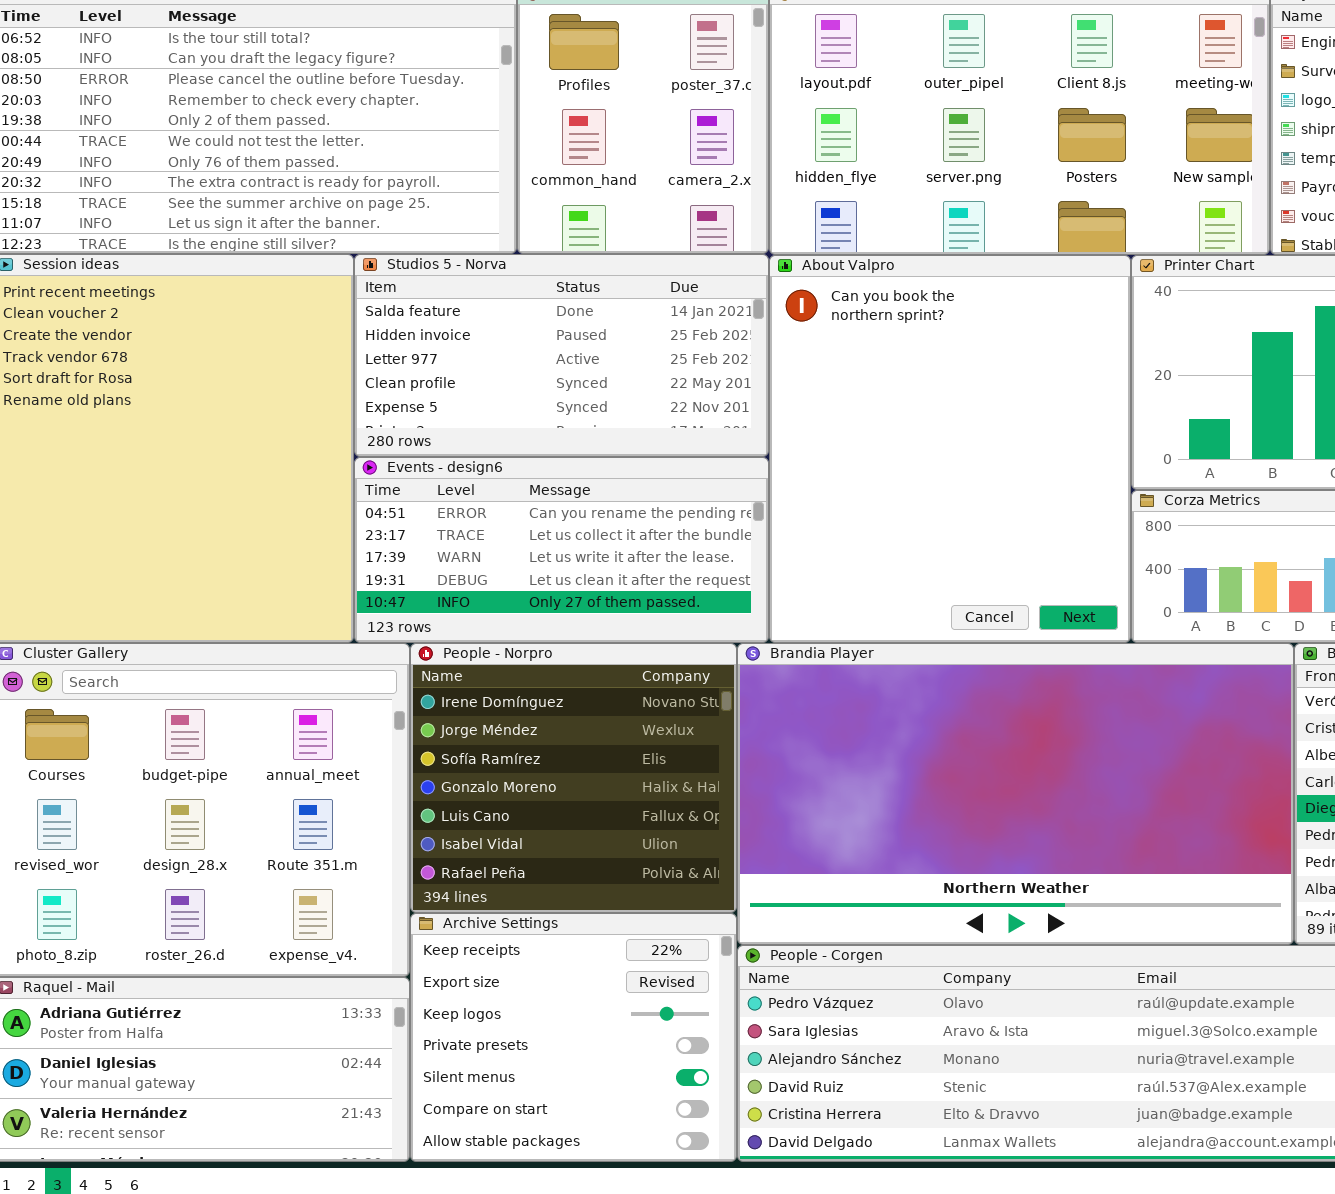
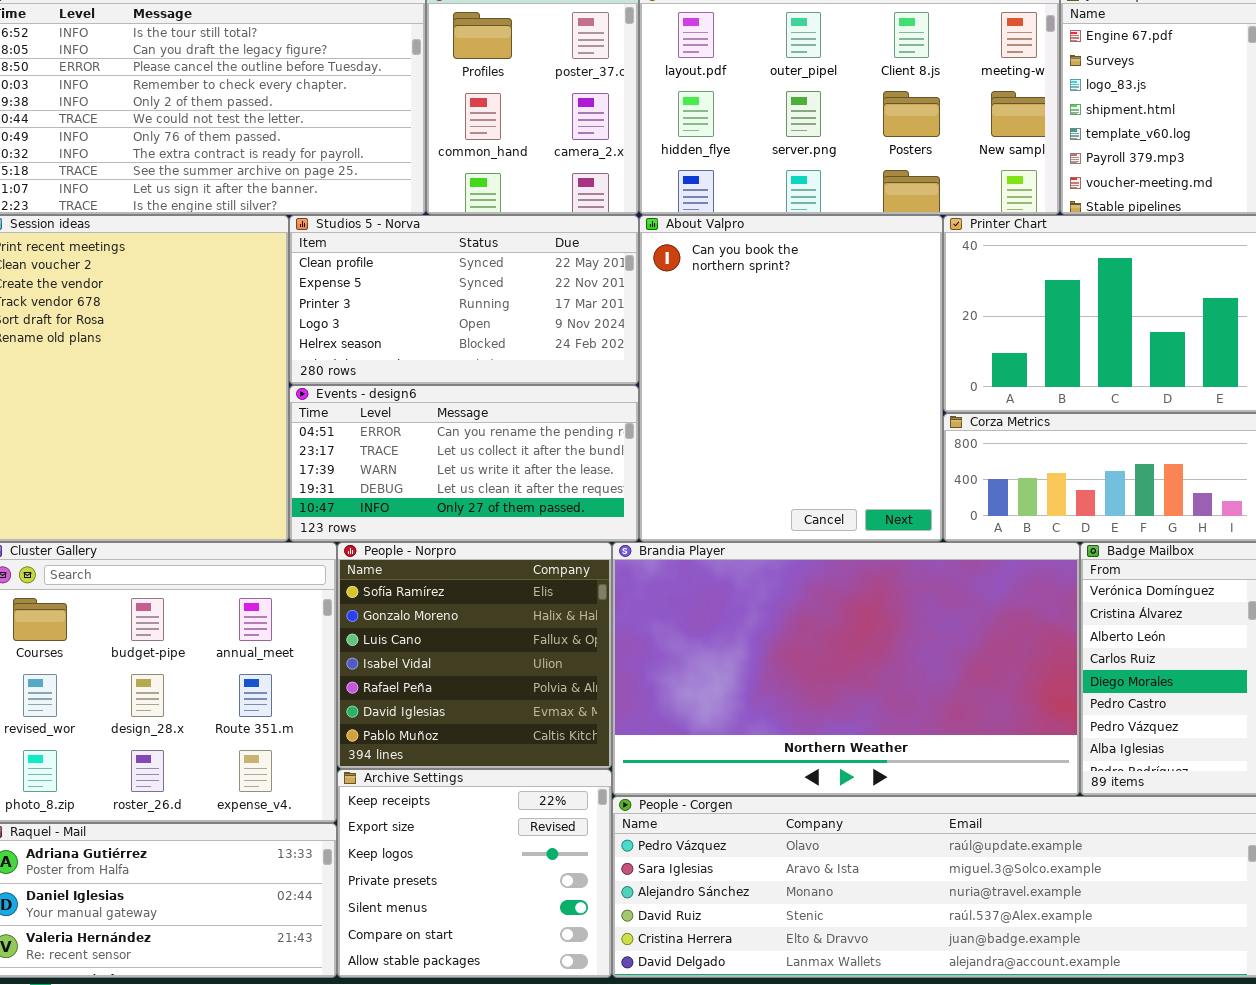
Studios 5 - Norva: [354,254,769,457] -> [289,215,639,385], scrolled down 3 rows
People - Norpro: [410,643,737,913] -> [337,542,612,769], scrolled down 2 rows

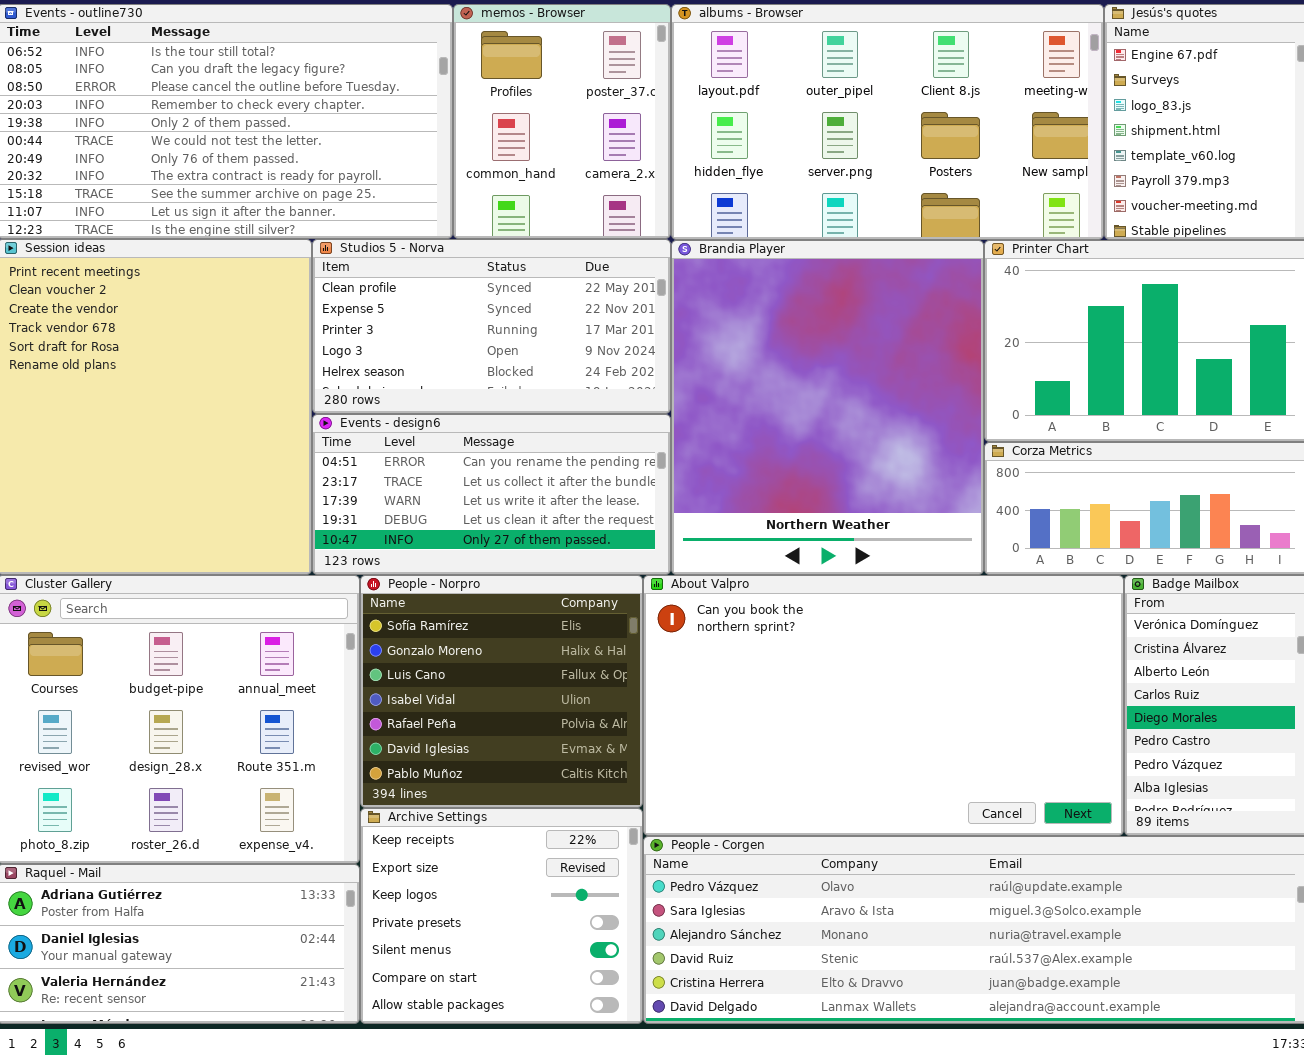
About Valpro: [639,215,943,542] -> [643,575,1124,836], moved, resized
Brandia Player: [612,542,1080,796] -> [671,240,984,575], moved, resized

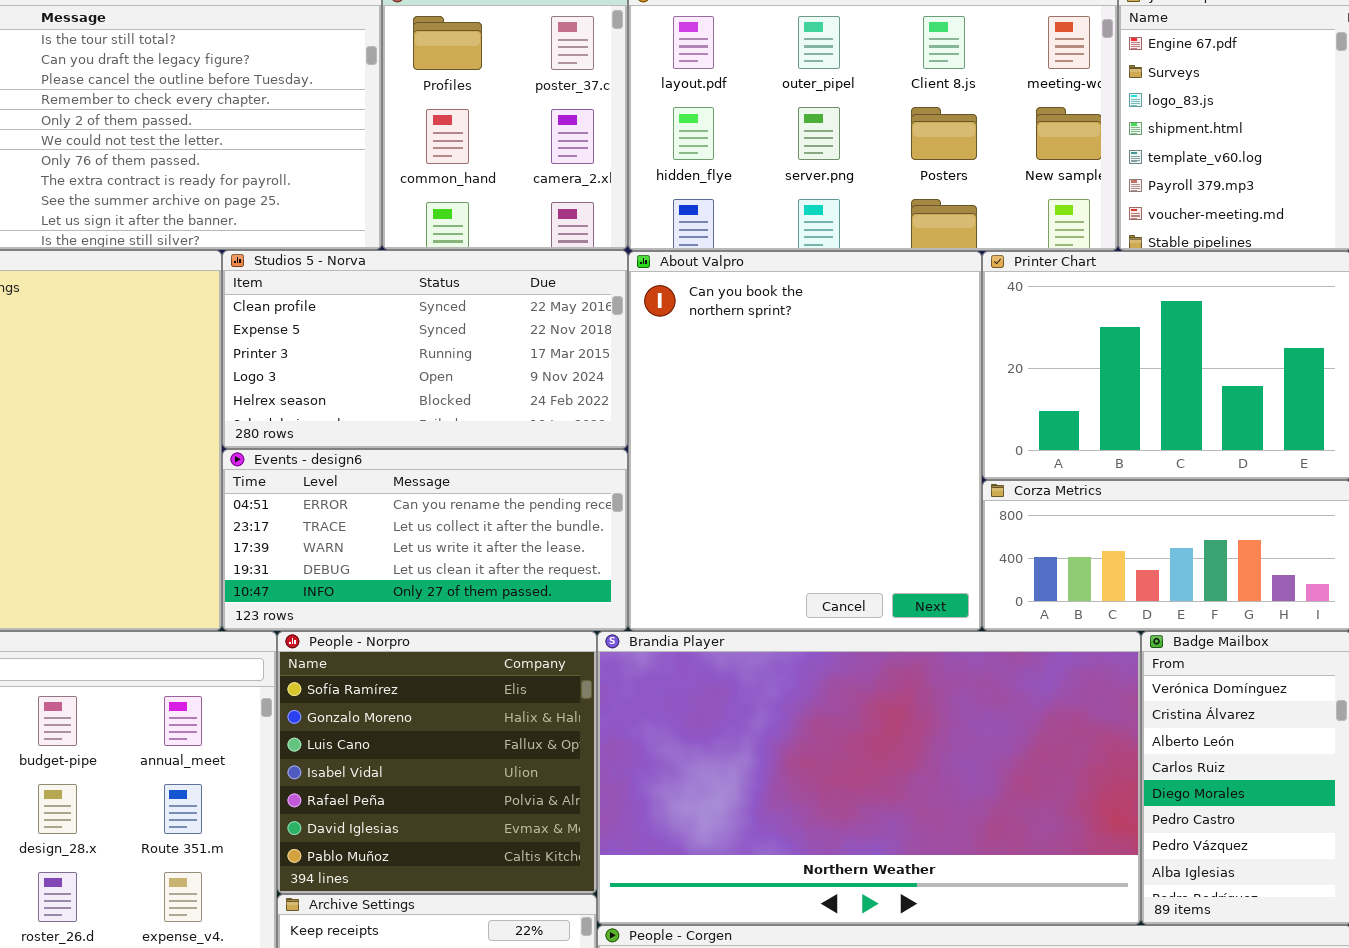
Brandia Player: [671,240,984,575] -> [597,631,1141,925], moved, resized
About Valpro: [643,575,1124,836] -> [628,251,982,631], moved, resized

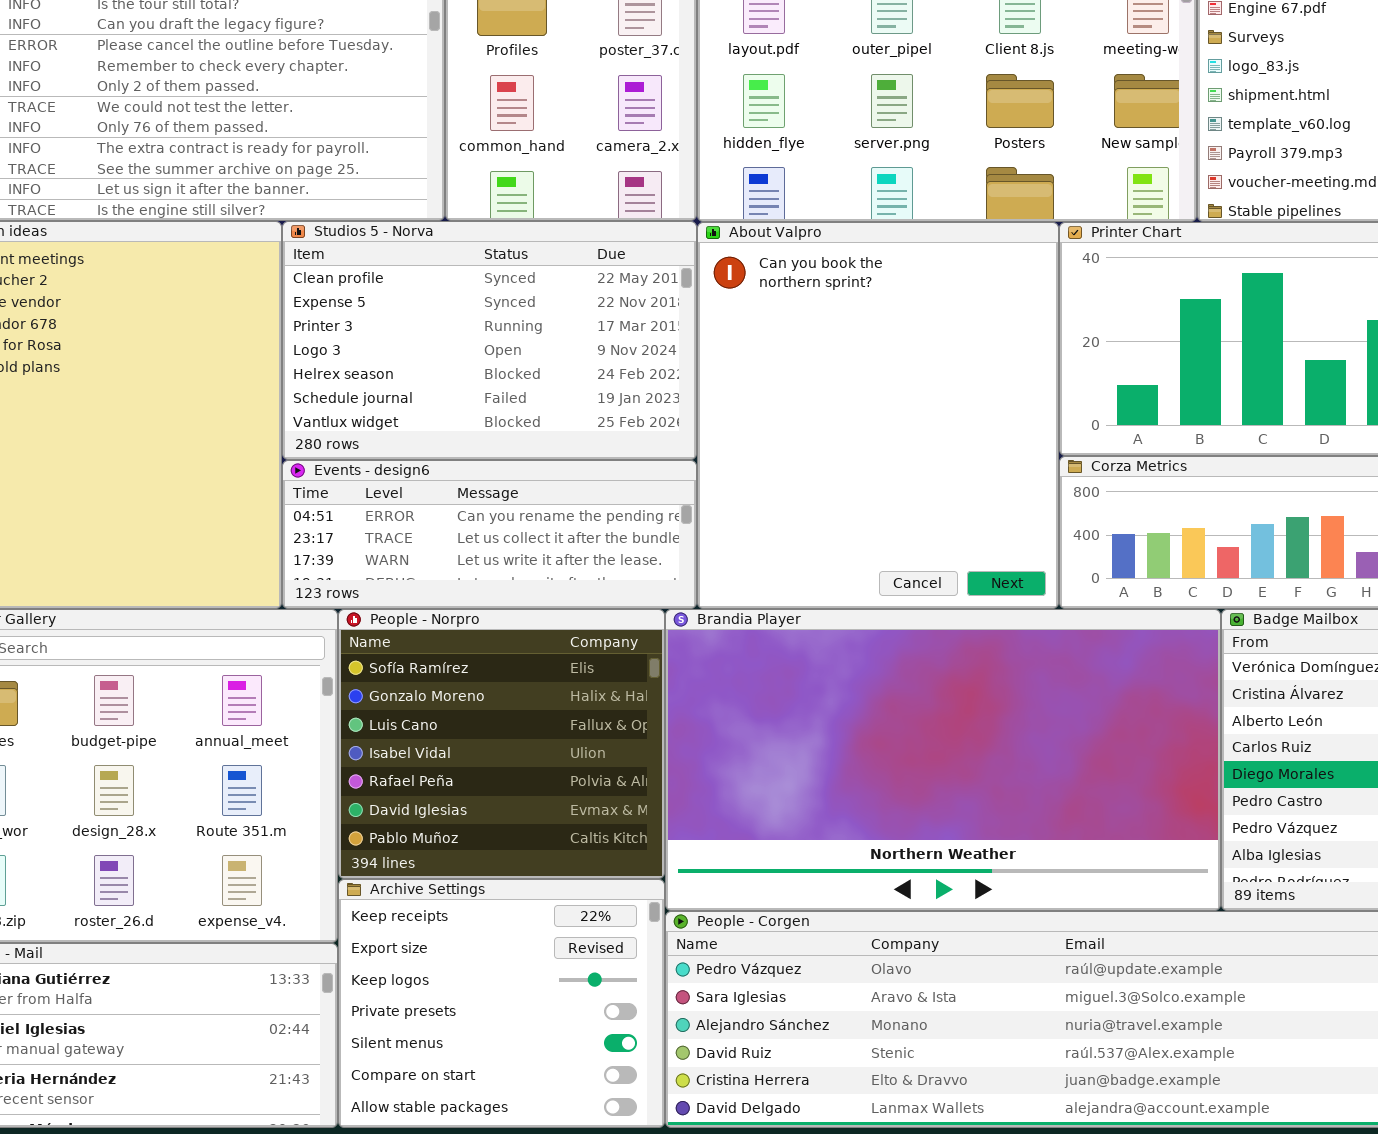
Studios 5 - Norva: [222,250,628,449] -> [282,221,697,460], resized
Events - design6: [222,449,628,631] -> [282,460,697,609], resized

